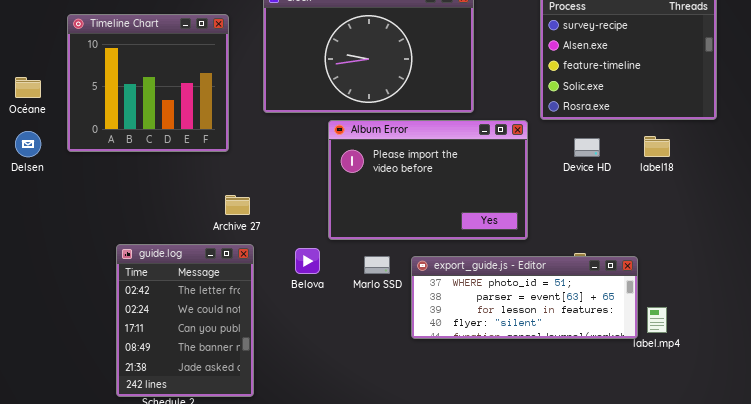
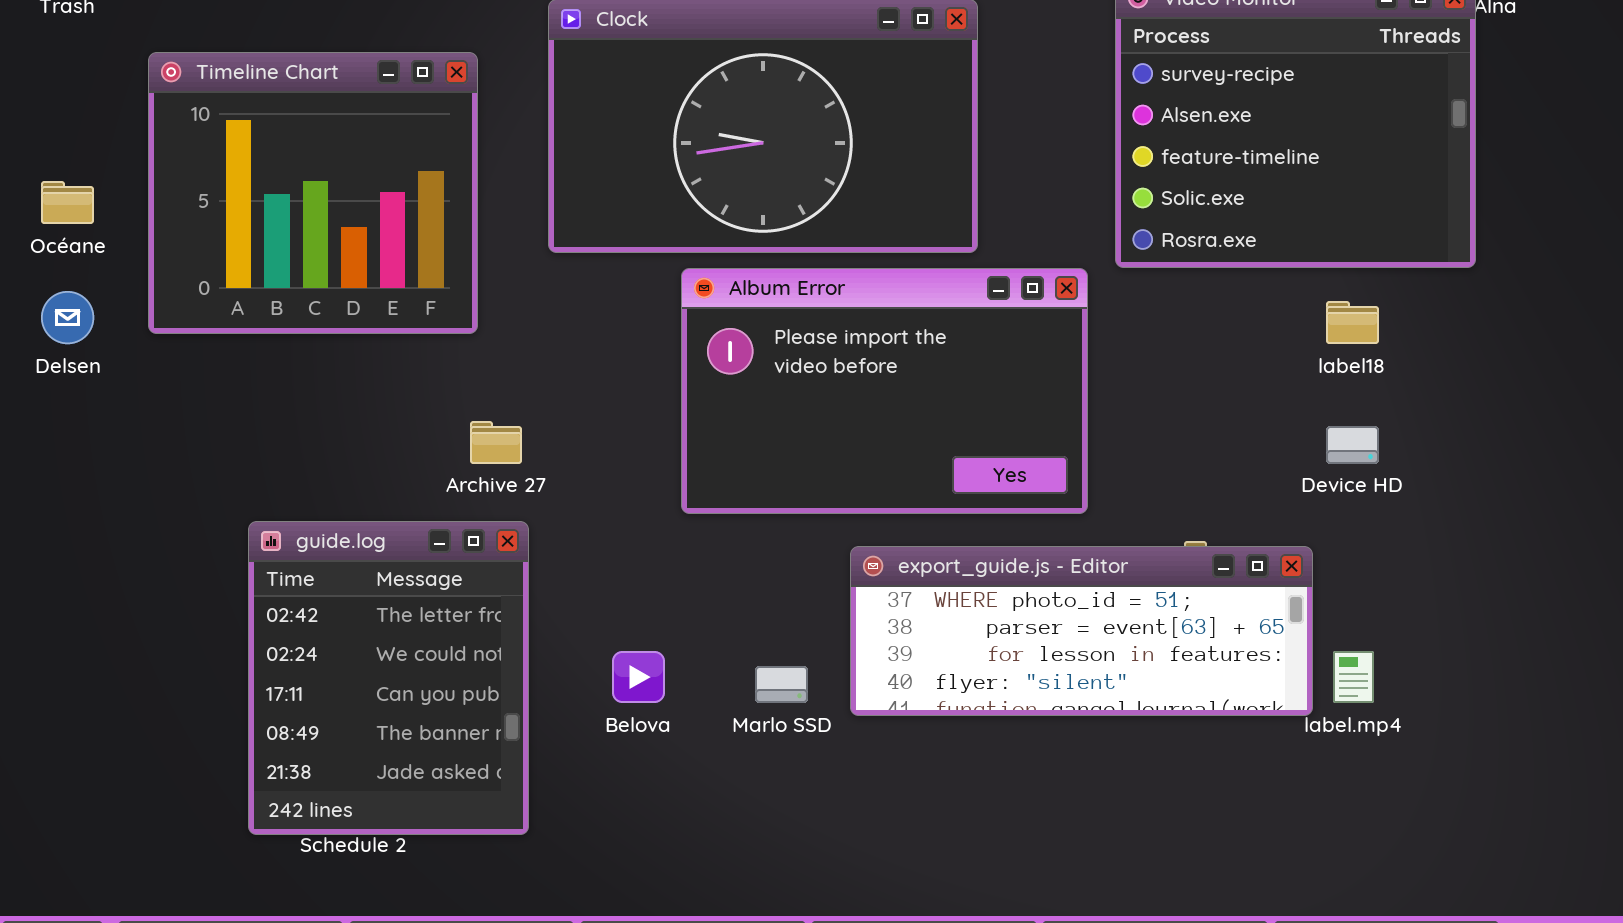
Device HD: [574,138,600,157] -> [1326,426,1379,464], moved
Belova: [295,248,320,274] -> [612,651,665,703], moved
Marlo SSD: [364,256,390,274] -> [755,666,808,703], moved

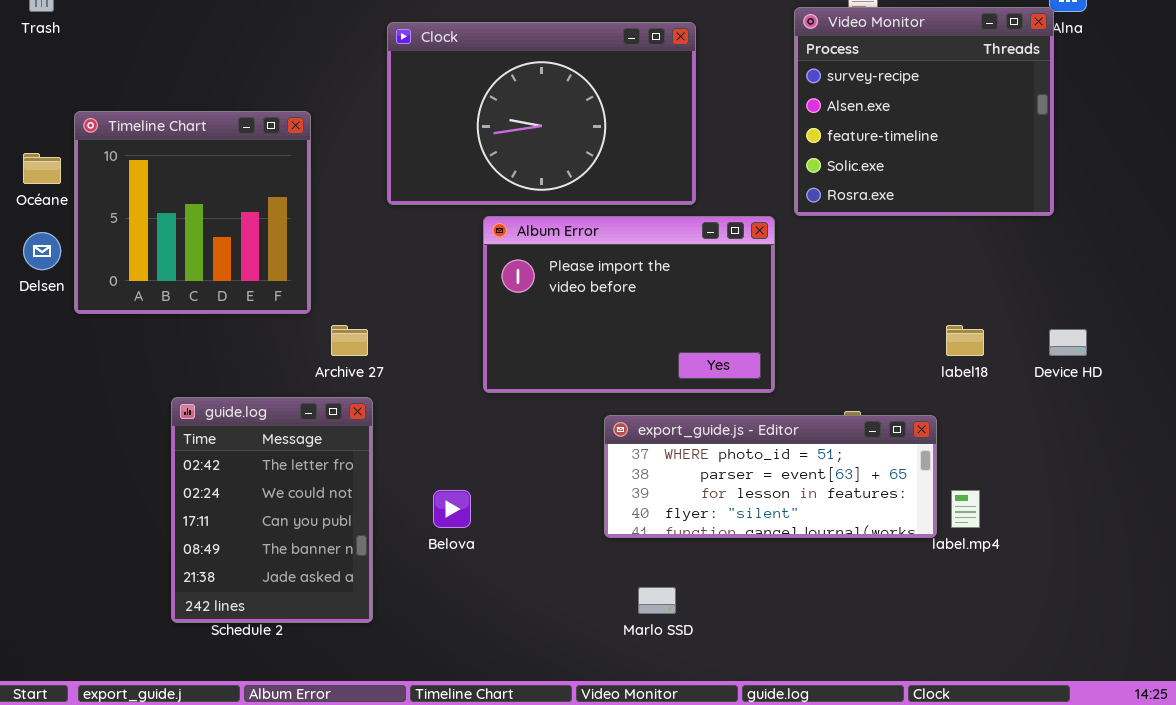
Timeline Chart: [148,52,478,334] -> [74,111,311,314], moved
label18: [1326,301,1379,344] -> [946,325,984,356], moved
Device HD: [1326,426,1379,464] -> [1049,329,1087,356], moved
Marlo SSD: [755,666,808,703] -> [638,587,676,614], moved

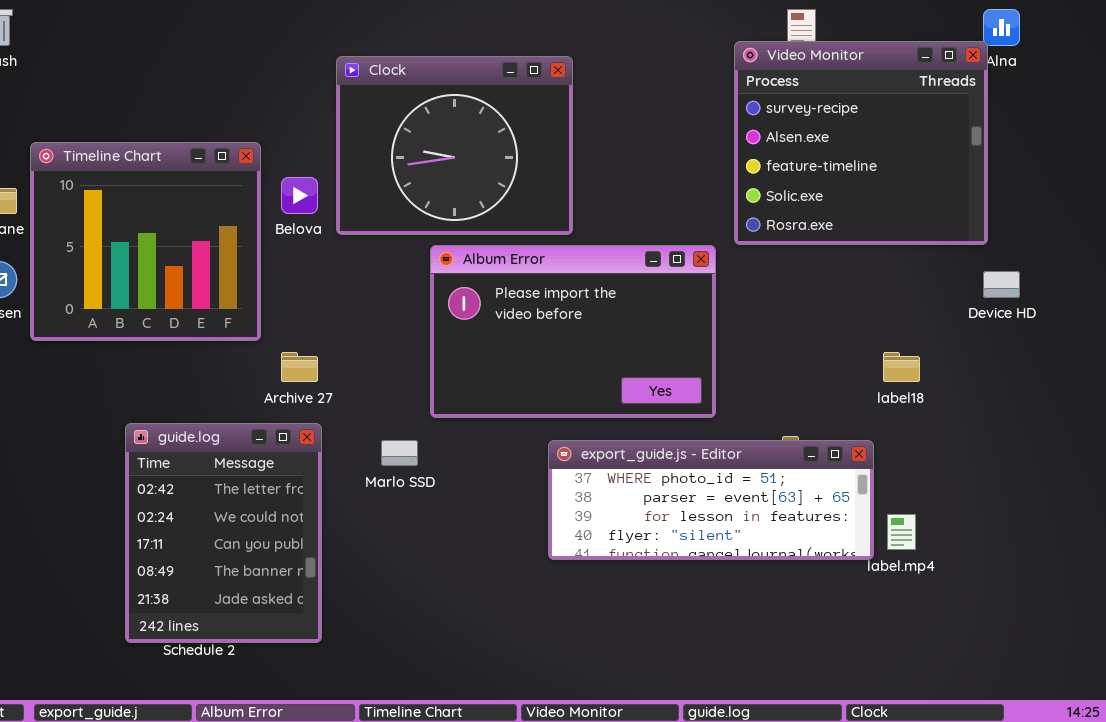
Clock: [387,22,696,205] -> [336,56,573,235], resized
Device HD: [1049,329,1087,356] -> [983,271,1020,298], moved
Belova: [433,490,471,528] -> [281,177,318,214], moved
Marlo SSD: [638,587,676,614] -> [381,440,418,466], moved

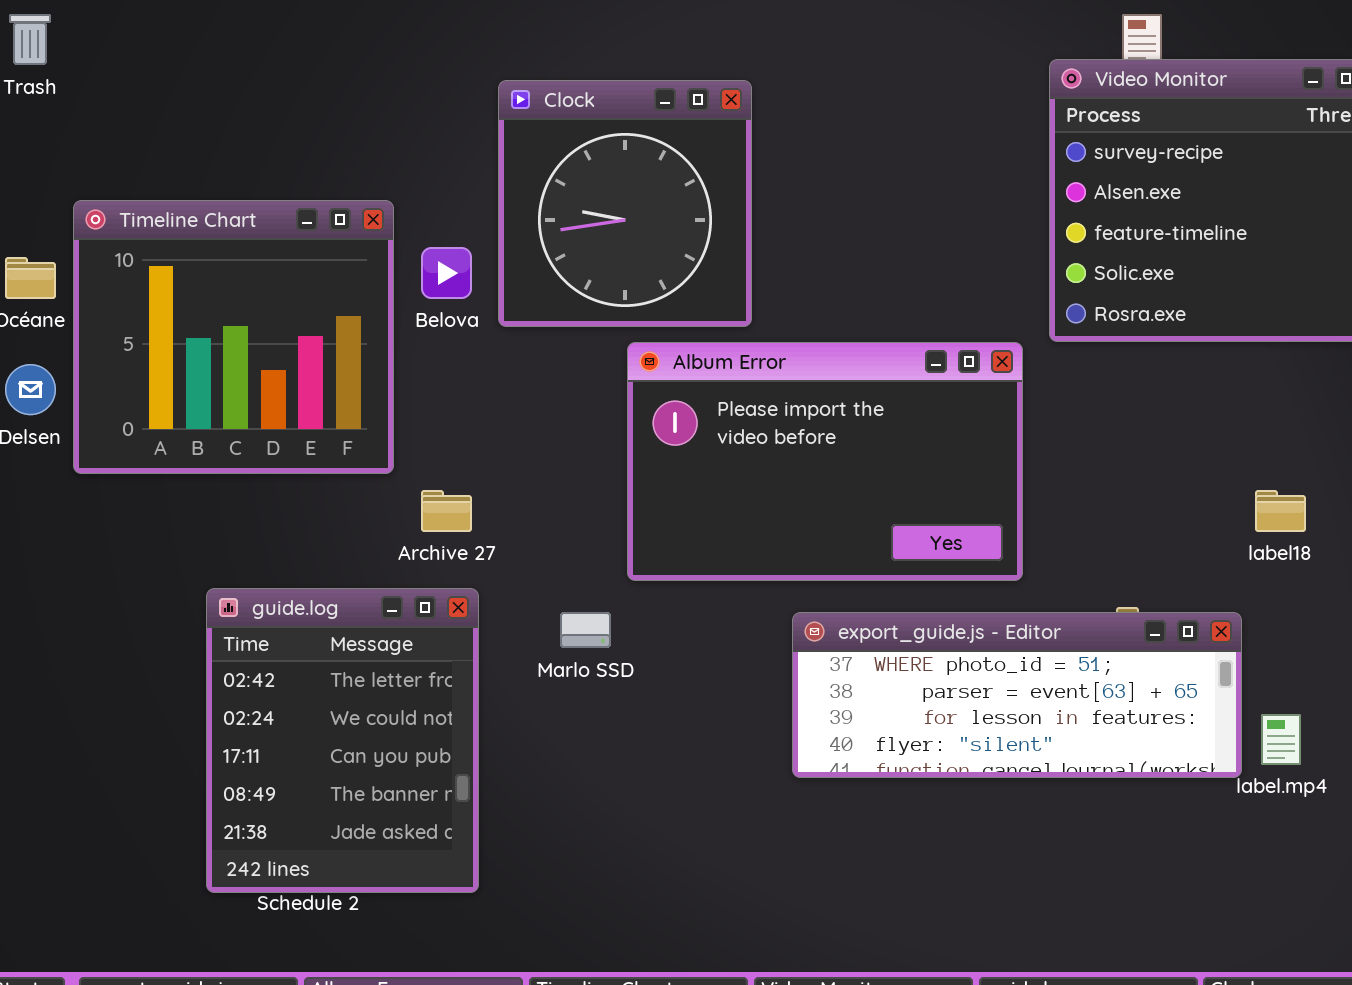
Clock: [336,56,573,235] -> [498,80,752,327], resized

